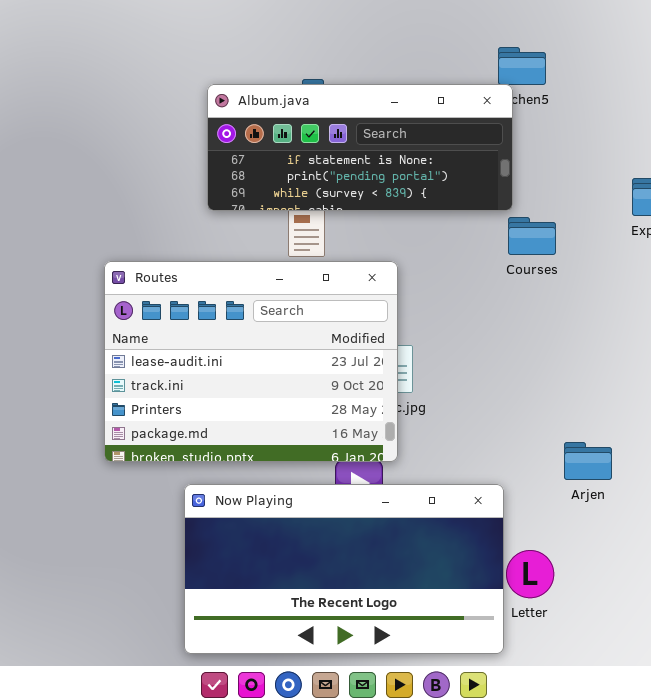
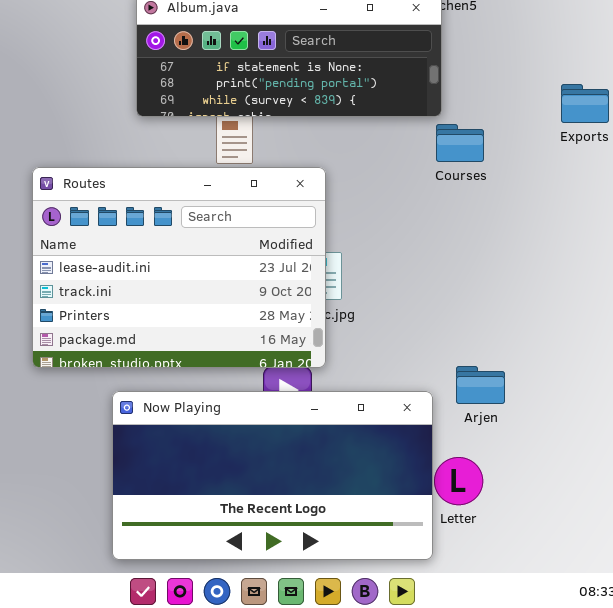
Arjen: [564,442,612,480] -> [456,366,505,404], moved

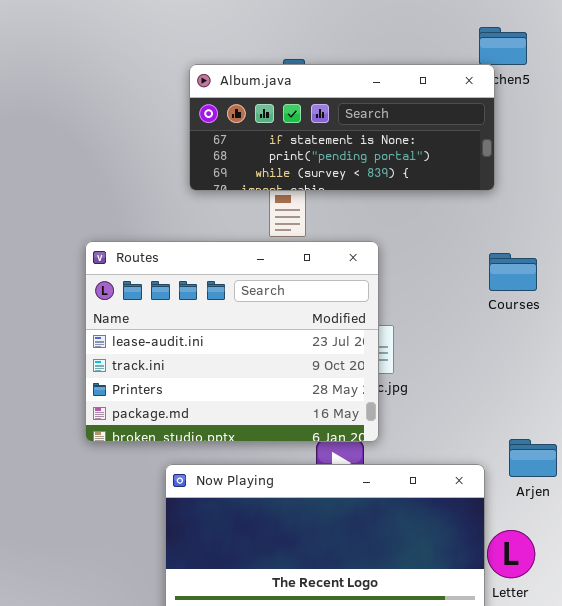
Courses: [436,124,484,162] -> [489,253,537,291], moved

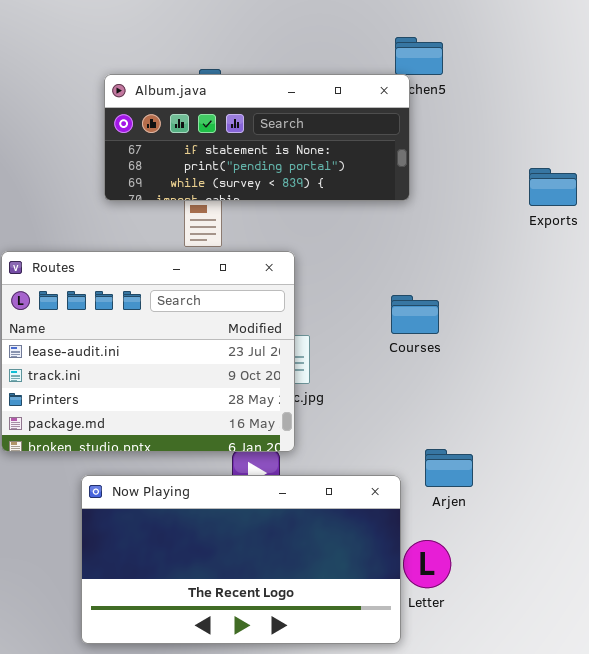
Courses: [489,253,537,291] -> [391,295,439,334], moved

